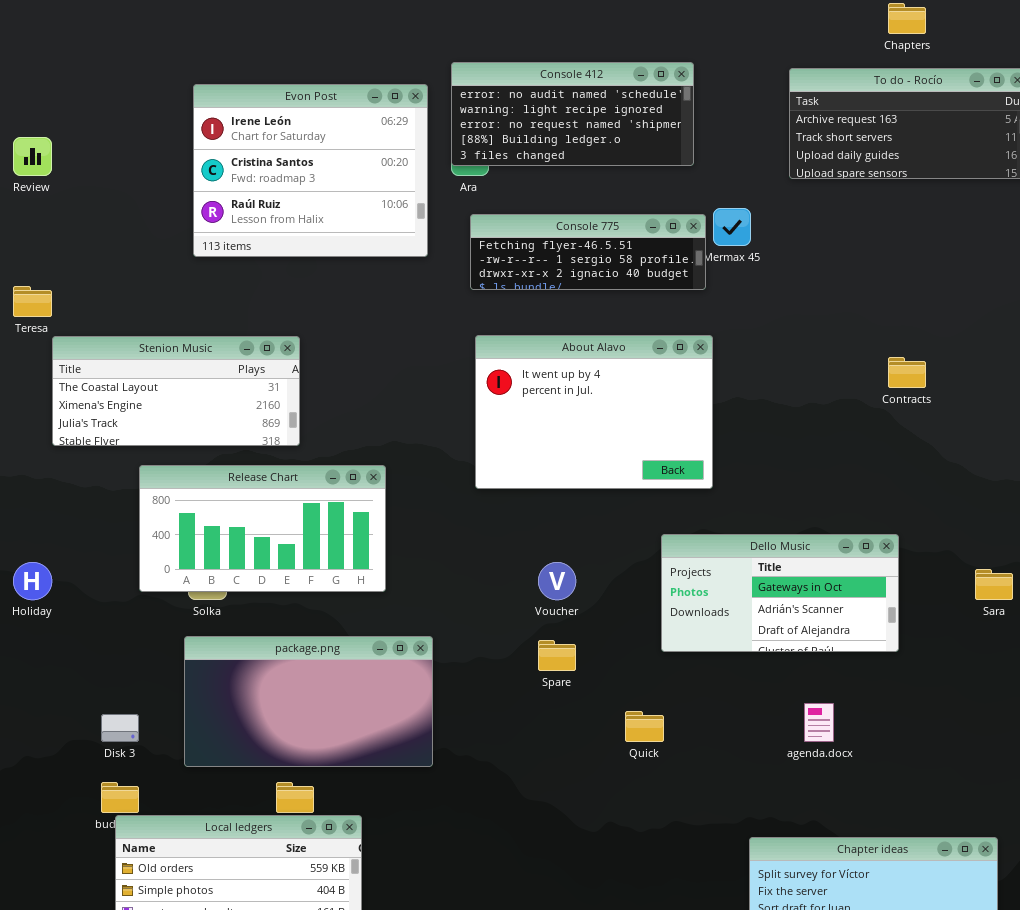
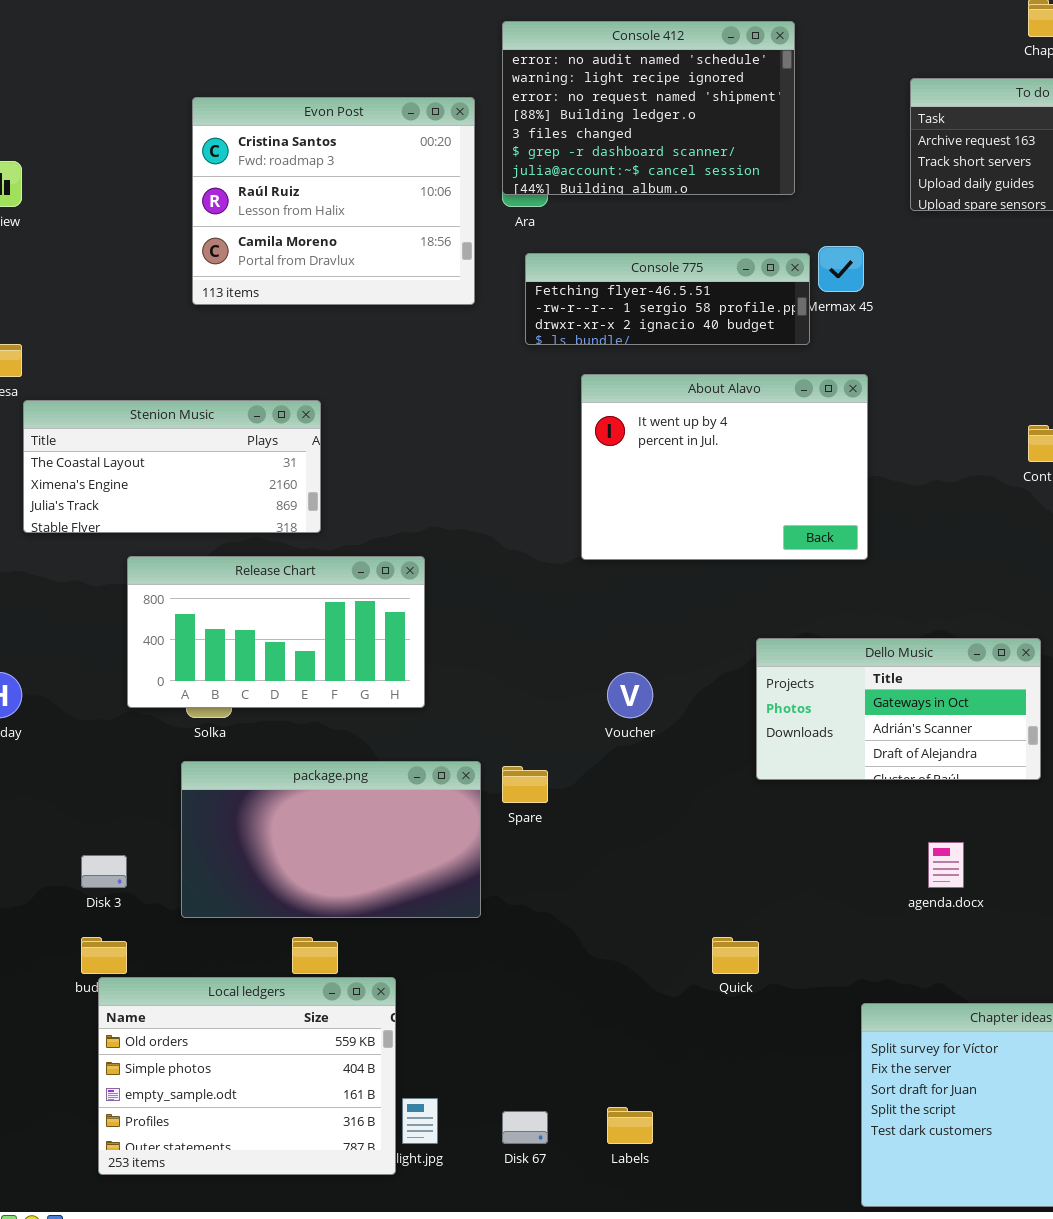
Console 412: [451,62,694,166] -> [502,21,795,195], resized
Evon Post: [193,84,428,257] -> [192,97,475,305], scrolled down 1 row
About Alavo: [475,335,713,489] -> [581,374,868,560], moved
Spare: [538,640,576,671] -> [502,766,548,803], moved
Quick: [625,711,664,742] -> [712,937,759,974], moved

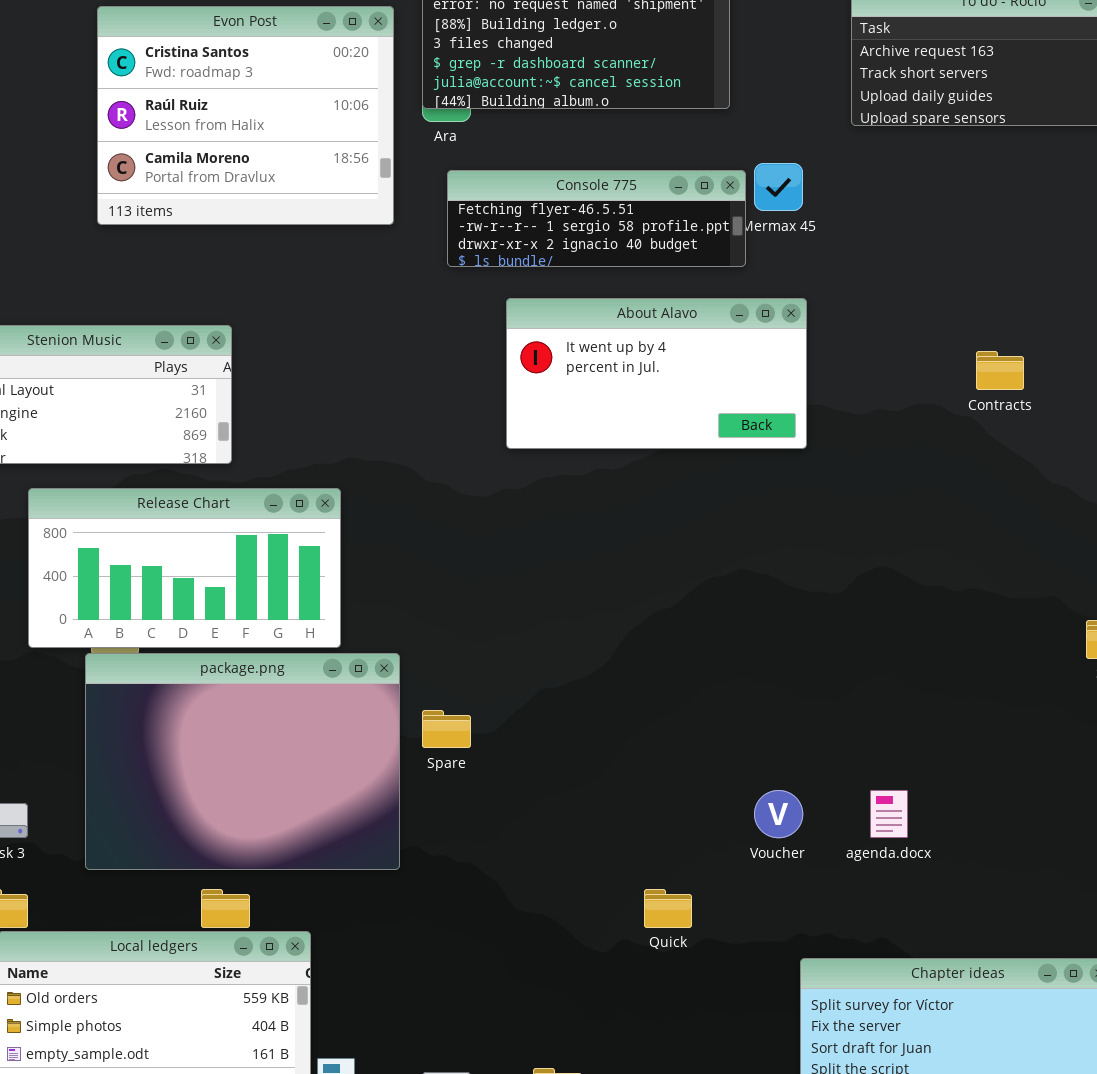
About Alavo: [581,374,868,560] -> [506,298,807,449], resized
Dello Music: [756,638,1041,780] -> none, closed
Voucher: [607,672,653,718] -> [754,790,803,838], moved
package.png: [181,761,481,918] -> [85,653,400,870], resized

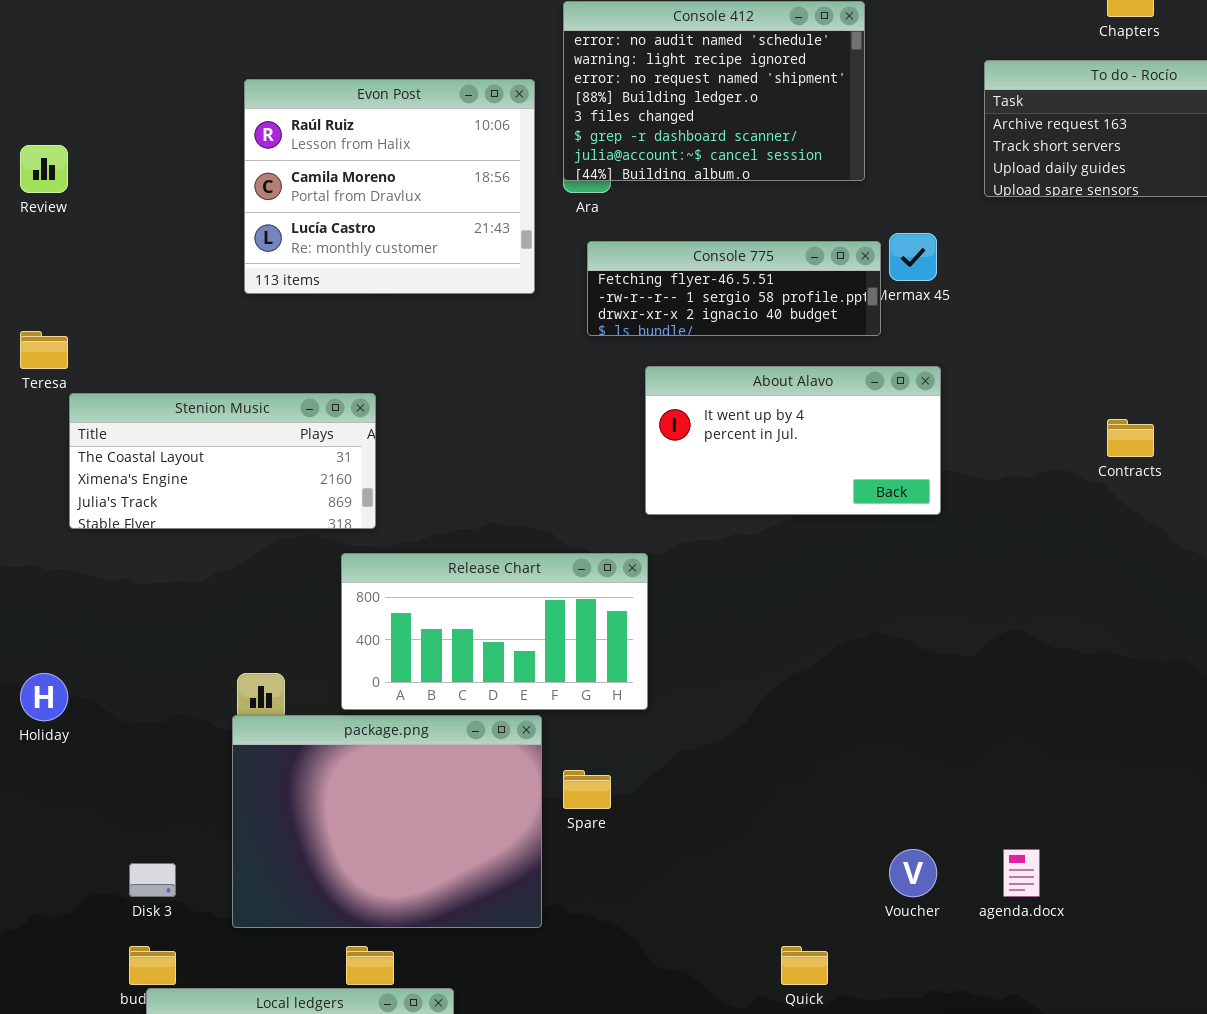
Evon Post: [97,6,394,225] -> [244,79,535,294], scrolled down 1 row
Release Chart: [28,488,341,648] -> [341,553,648,710], moved

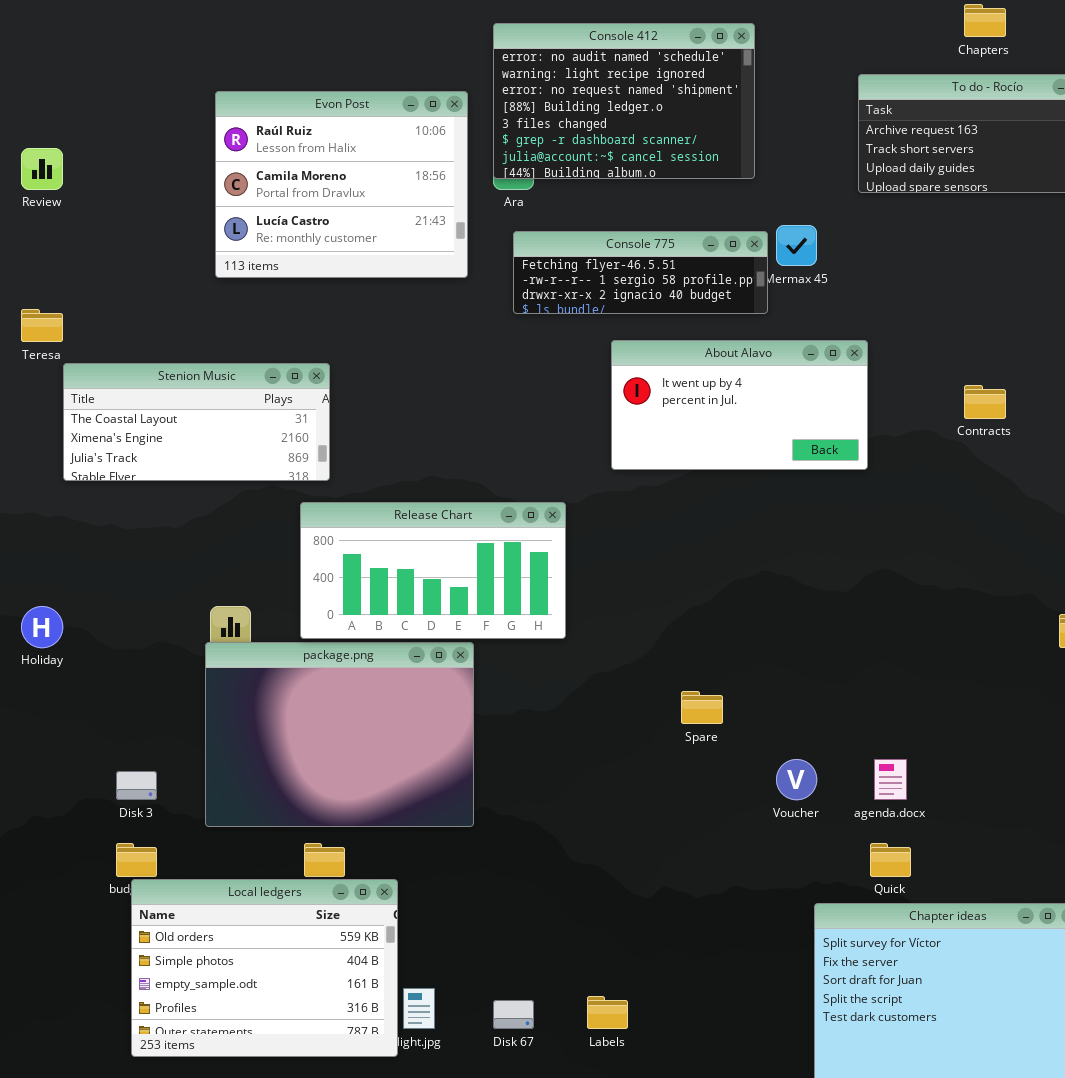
About Alavo: [645,366,941,515] -> [611,340,868,470], moved
Spare: [563,770,611,809] -> [681,691,723,724], moved
Quick: [781,946,828,985] -> [870,843,911,877], moved

